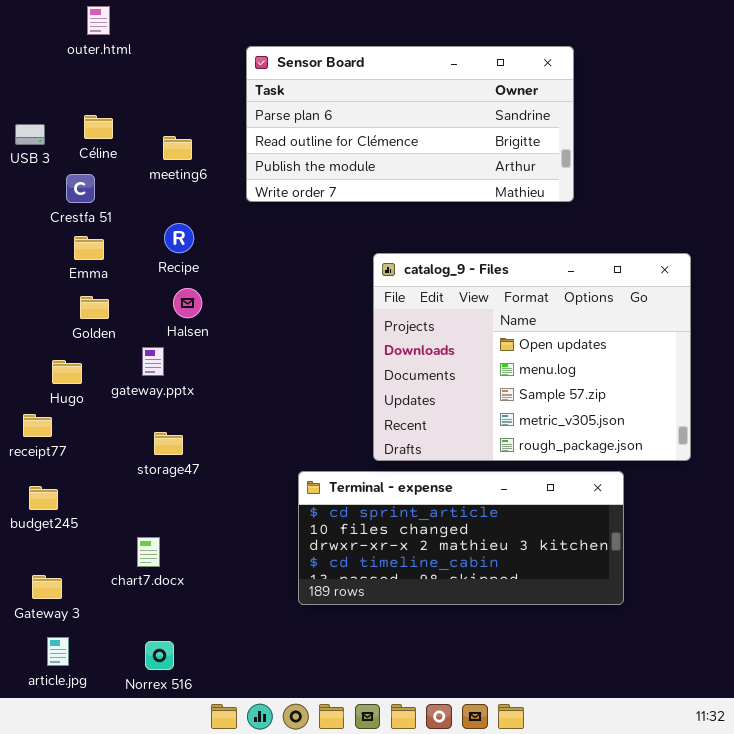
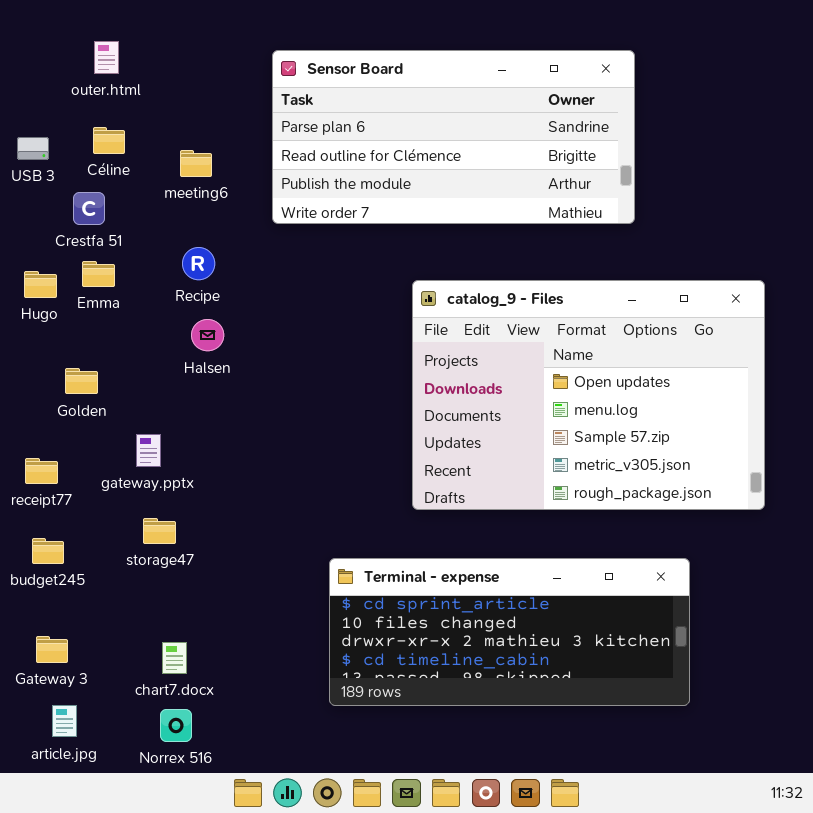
outer.html: [87,6,110,35] -> [94,41,119,74], moved
Golden: [80,296,109,319] -> [65,368,98,394], moved
gateway.pptx: [142,347,164,376] -> [136,434,161,467], moved
Hugo: [52,360,82,384] -> [24,271,57,298], moved
storage47: [154,432,183,455] -> [143,518,176,544], moved
Terminal - expense: [298,471,624,605] -> [329,558,690,706], moved
chart7.docx: [137,537,160,567] -> [162,642,187,674], moved

